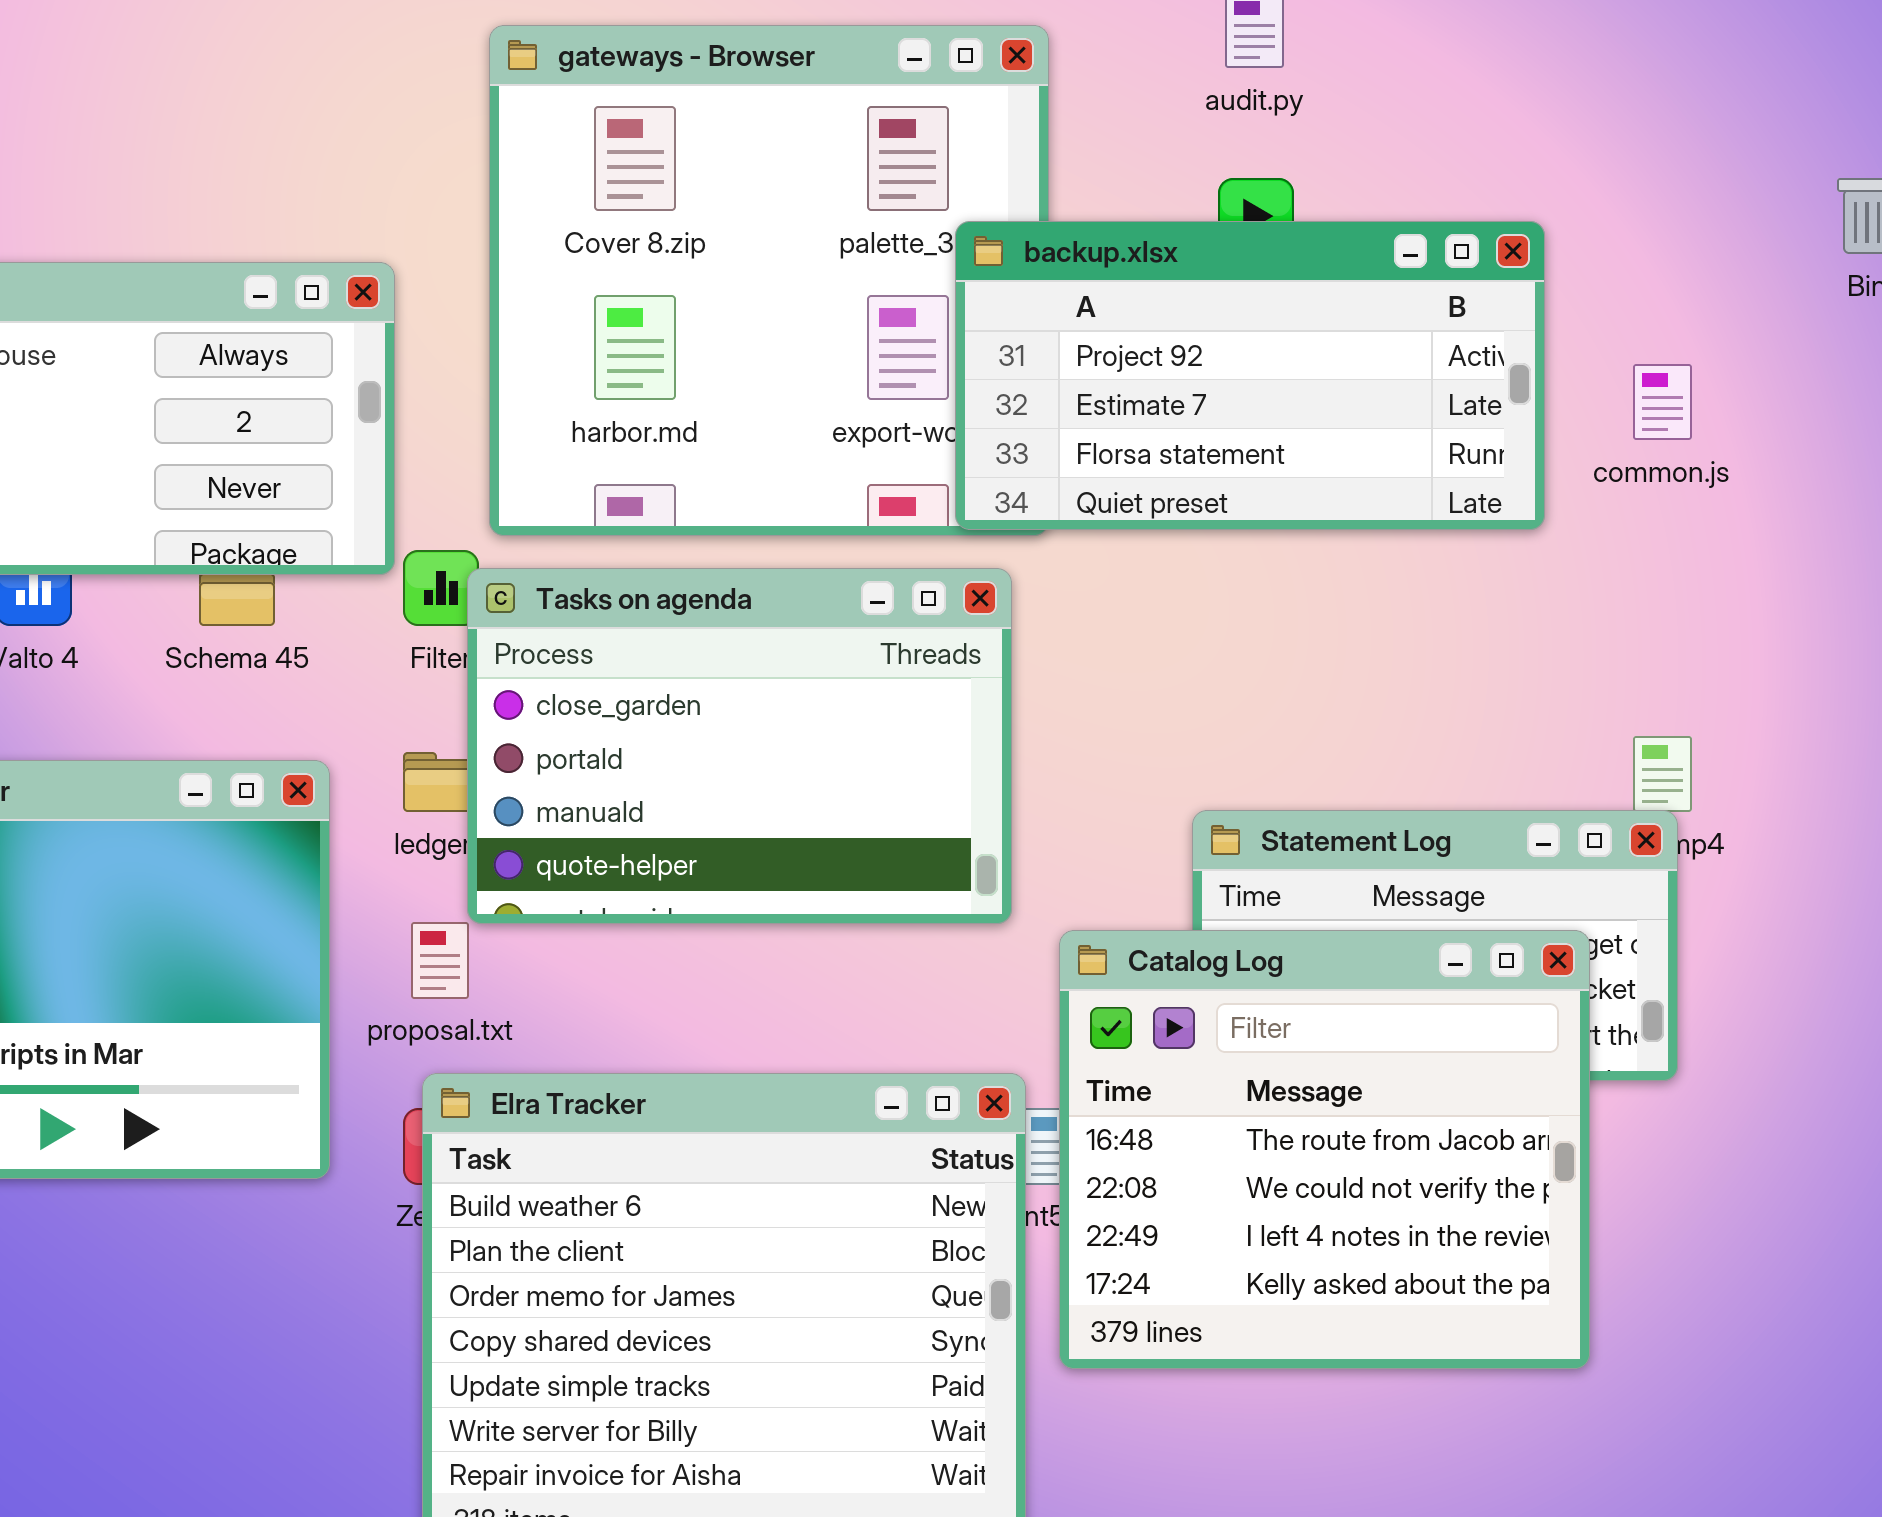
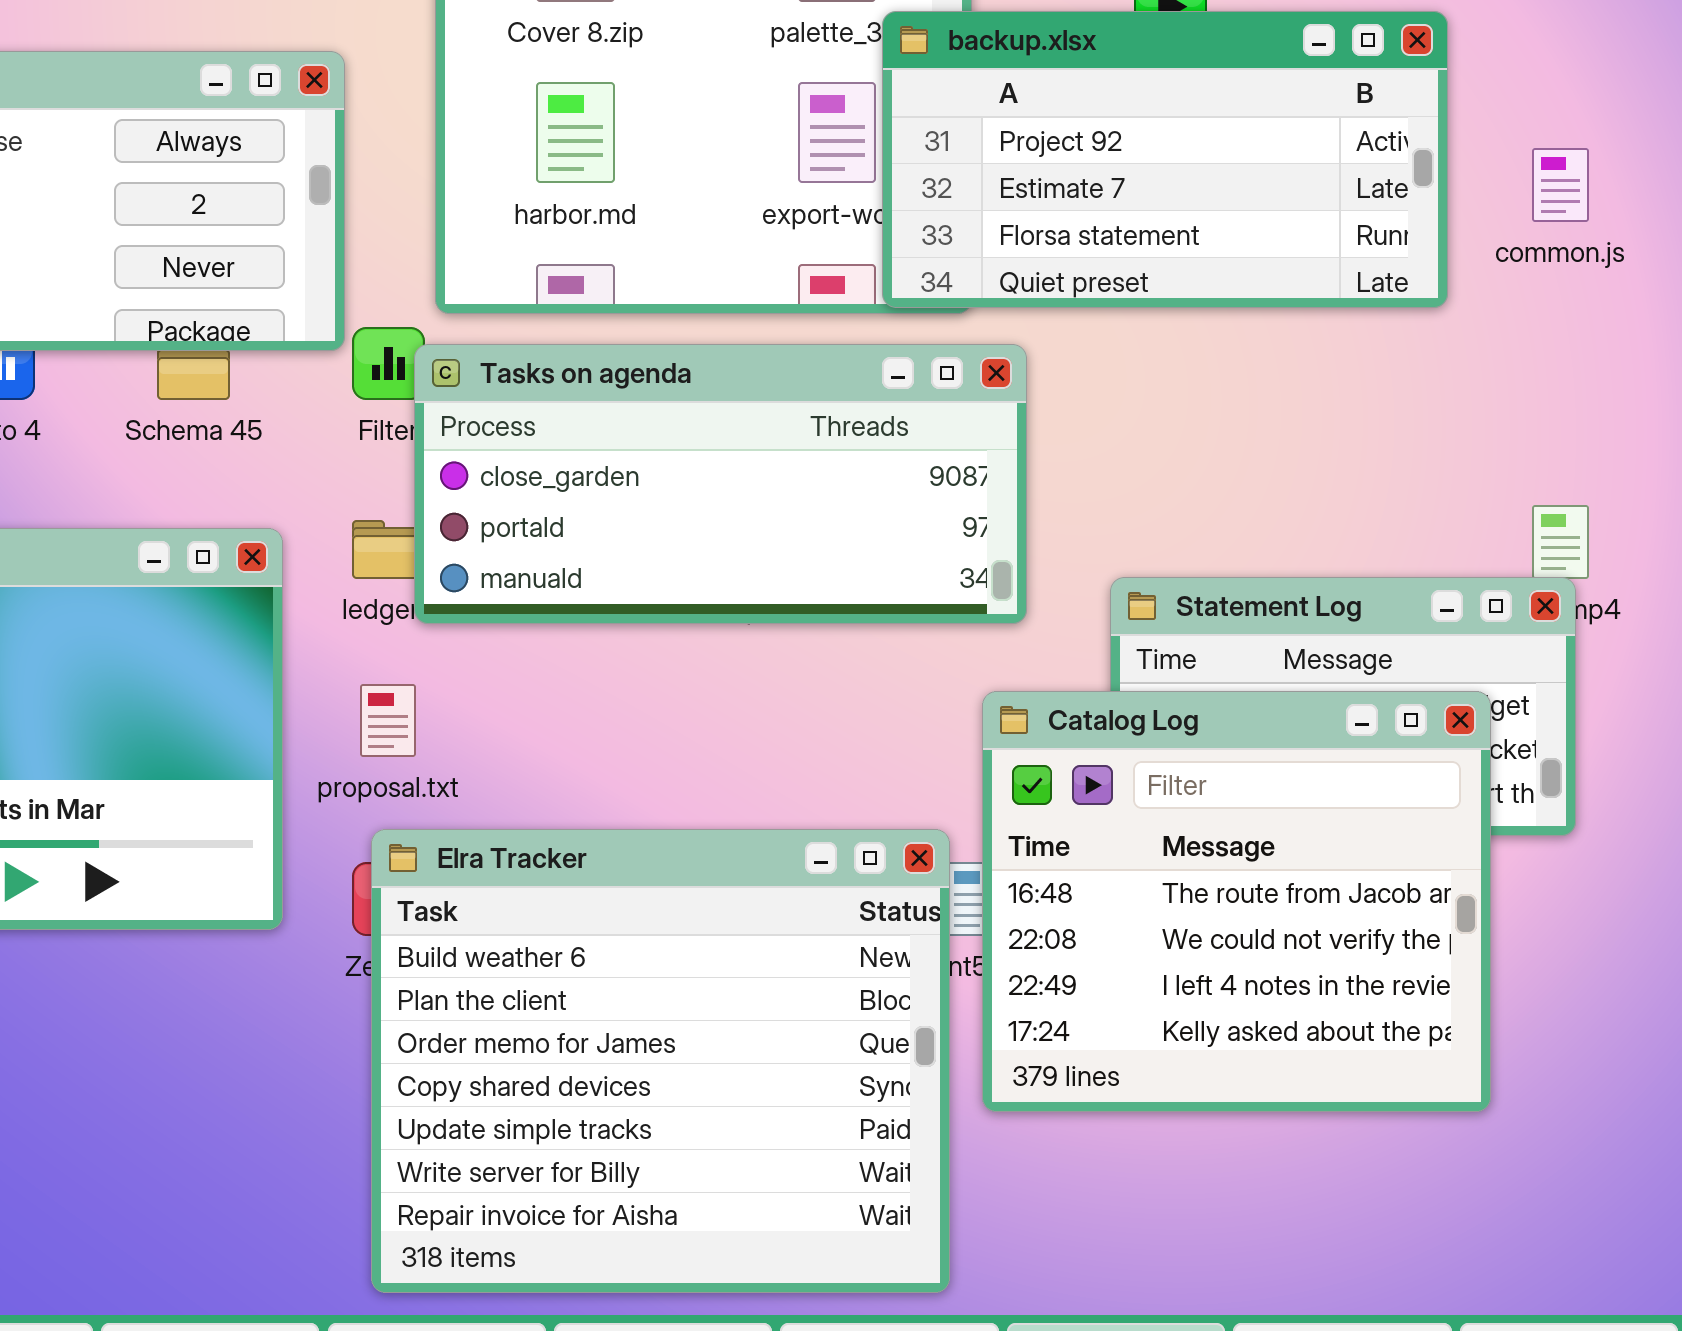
Tasks on agenda: [467,568,1012,924] -> [414,344,1027,624], resized

